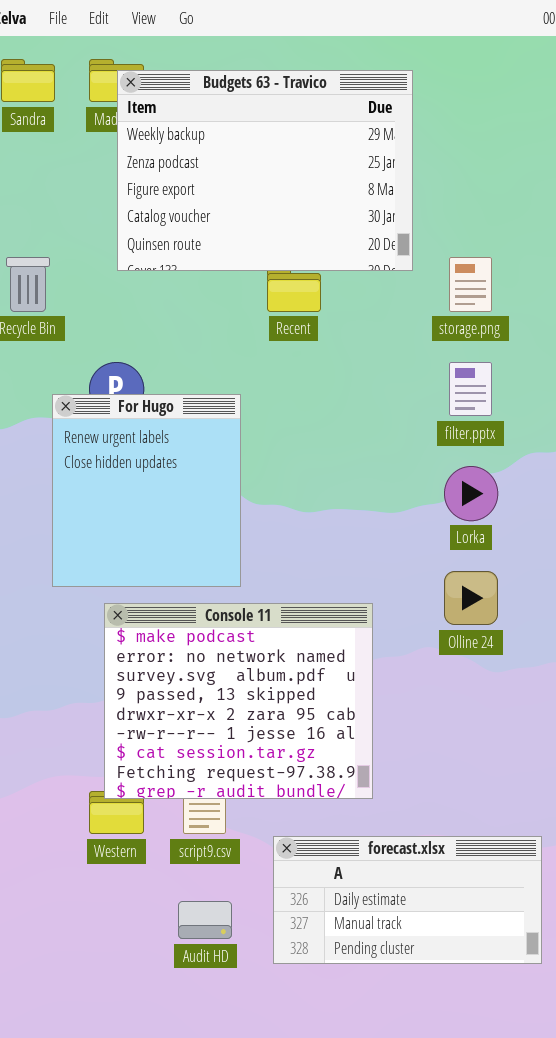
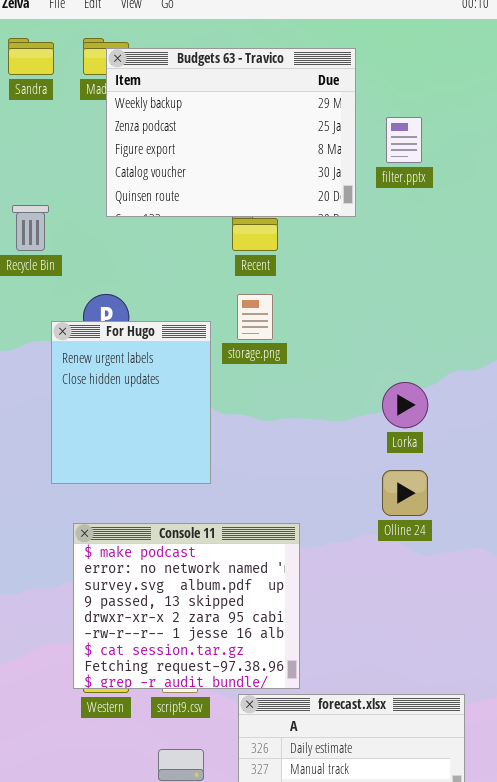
storage.png: [449,257,492,312] -> [237,294,273,340], moved
filter.pptx: [449,362,492,416] -> [386,117,422,163], moved
Console 11: [104,603,373,799] -> [73,523,300,689], moved

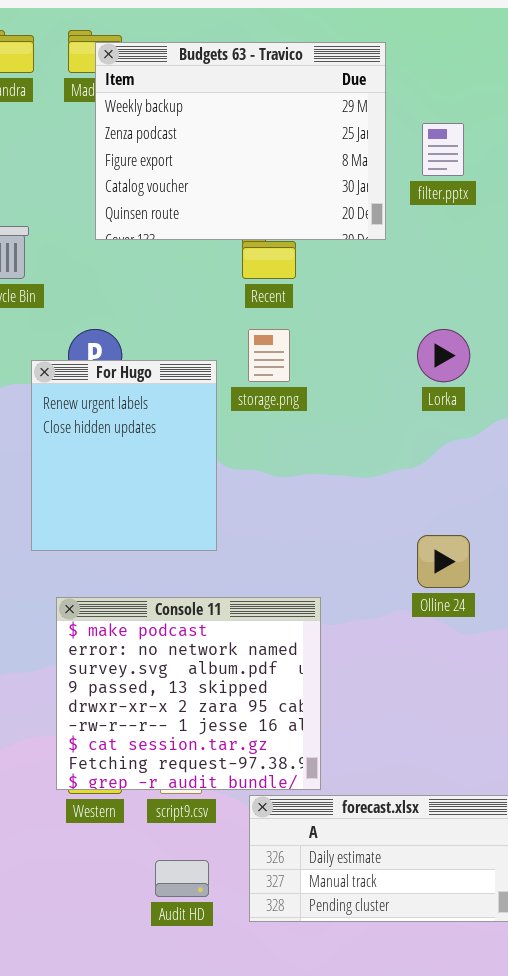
Lorka: [382,382,428,428] -> [417,329,470,382], moved

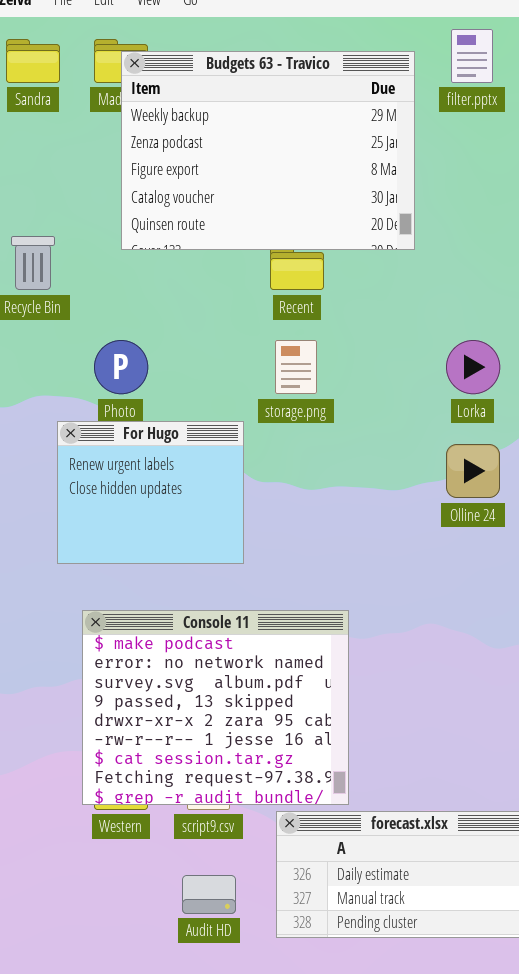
filter.pptx: [422,123,464,176] -> [451,29,493,83], moved
For Hugo: [31,360,217,551] -> [57,421,244,564], resized
Olline 24: [417,535,470,588] -> [446,444,500,498], moved

